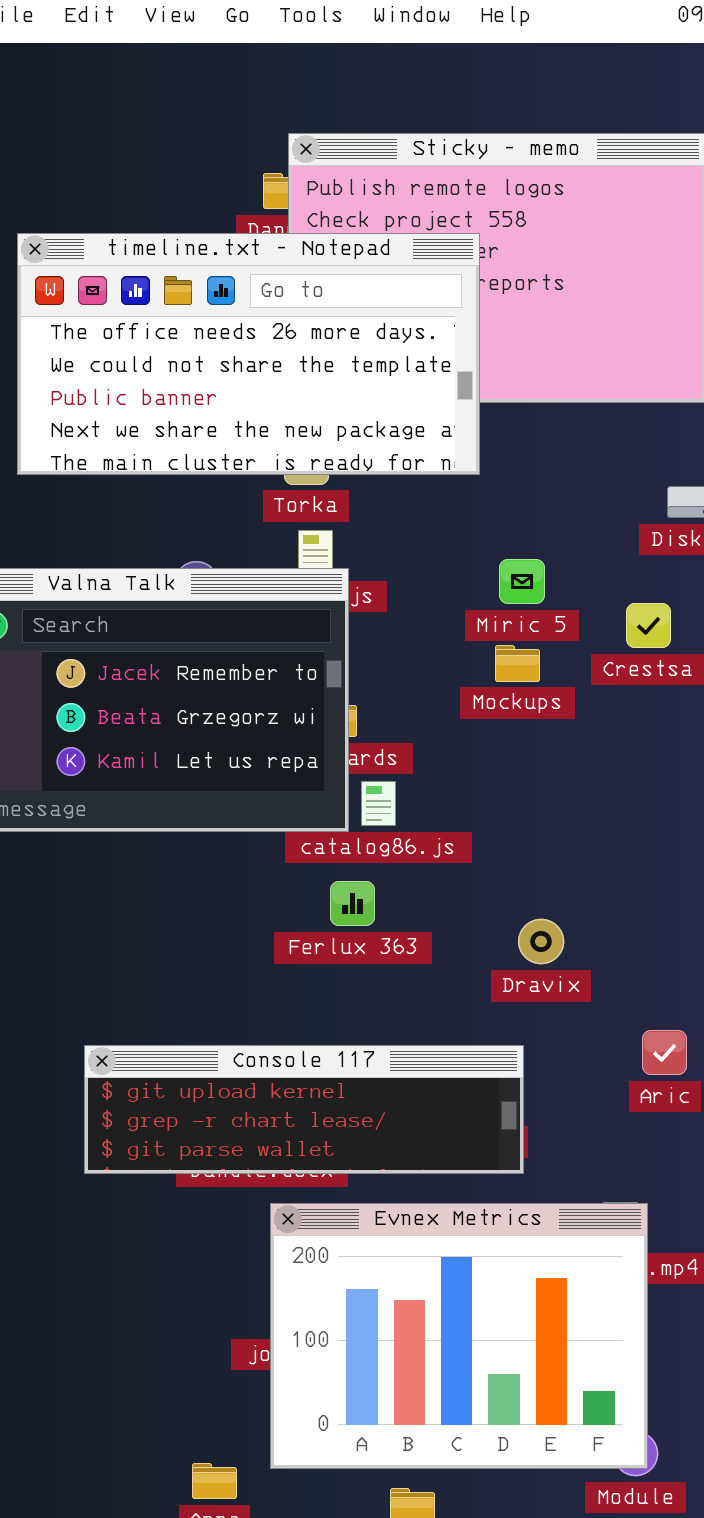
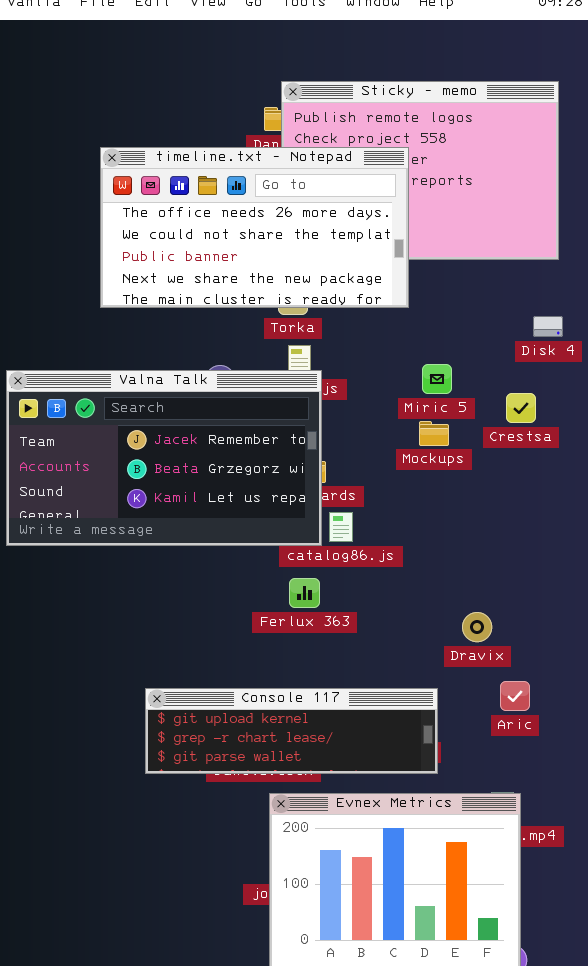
Ferlux 363: [330,881,375,926] -> [289,578,320,608], moved
Dravix: [518,919,564,964] -> [462,612,492,642], moved
Aric: [642,1030,687,1075] -> [500,681,530,711], moved

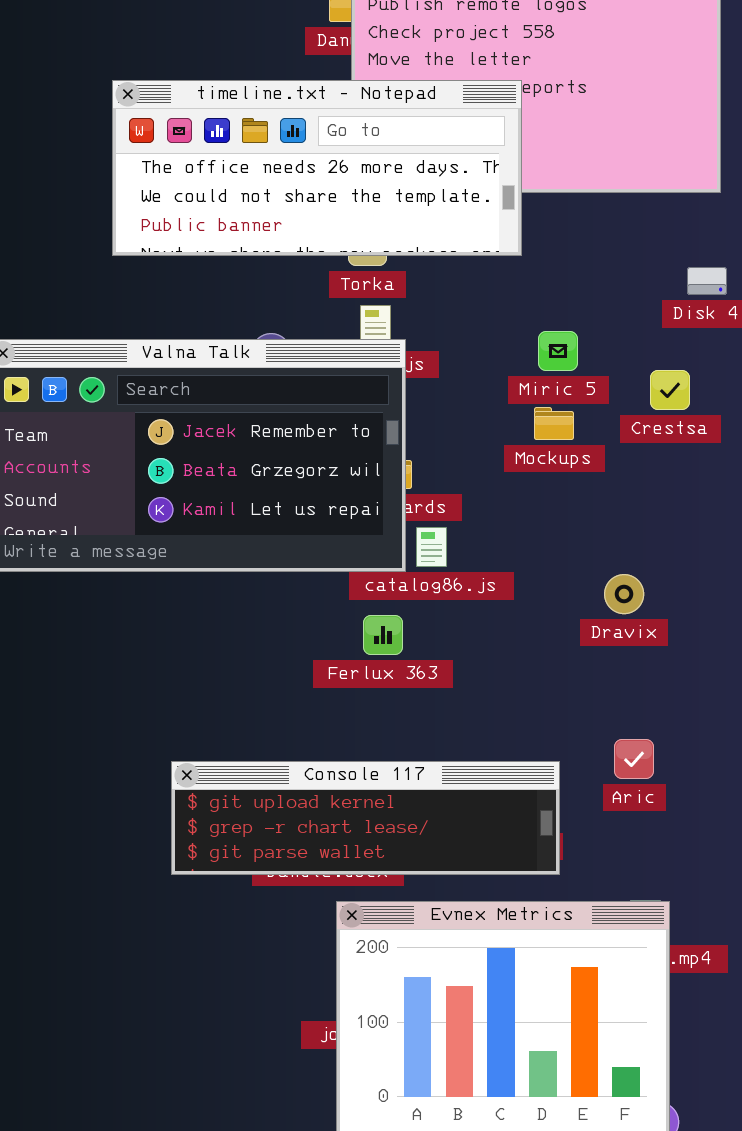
timeline.txt - Notepad: [100,147,409,308] -> [112,80,522,256], resized
Dravix: [462,612,492,642] -> [604,574,644,614], moved
Aric: [500,681,530,711] -> [614,739,654,779], moved

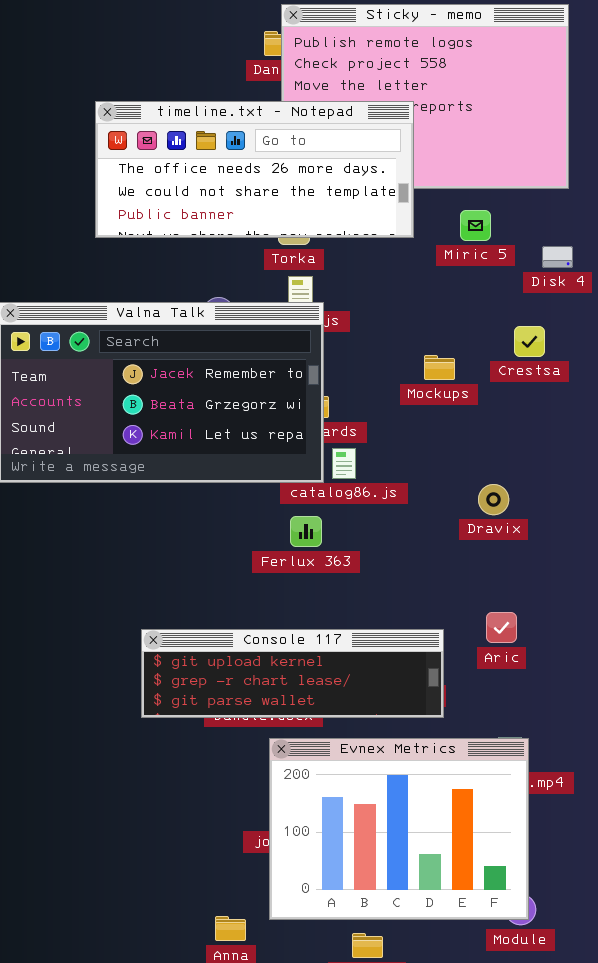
Miric 5: [538,331,578,371] -> [460,210,491,241], moved

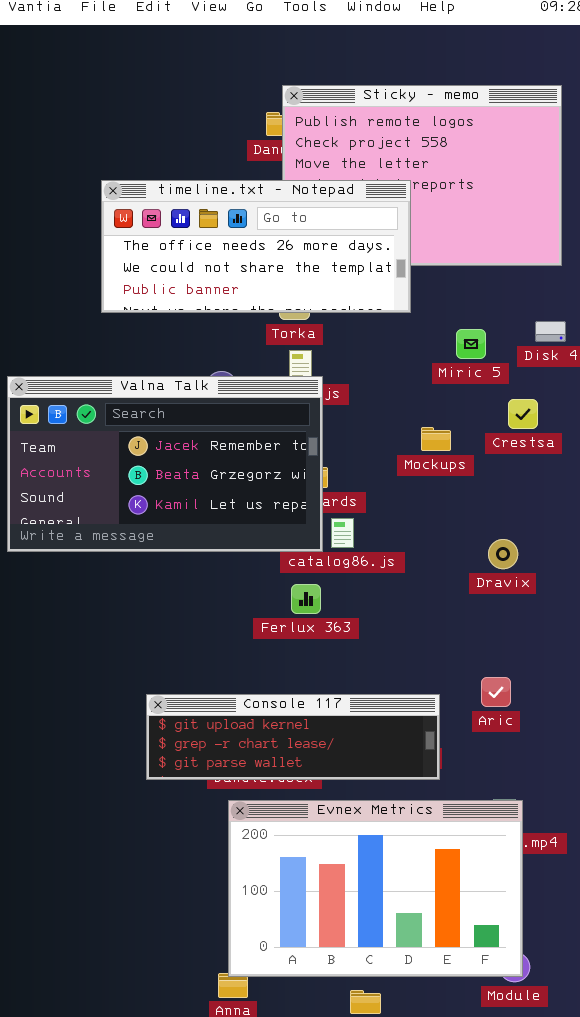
Miric 5: [460,210,491,241] -> [456,329,486,359], moved
Dravix: [478,484,509,515] -> [488,539,518,569], moved
Evnex Metrics: [269,738,529,920] -> [228,800,523,977], resized

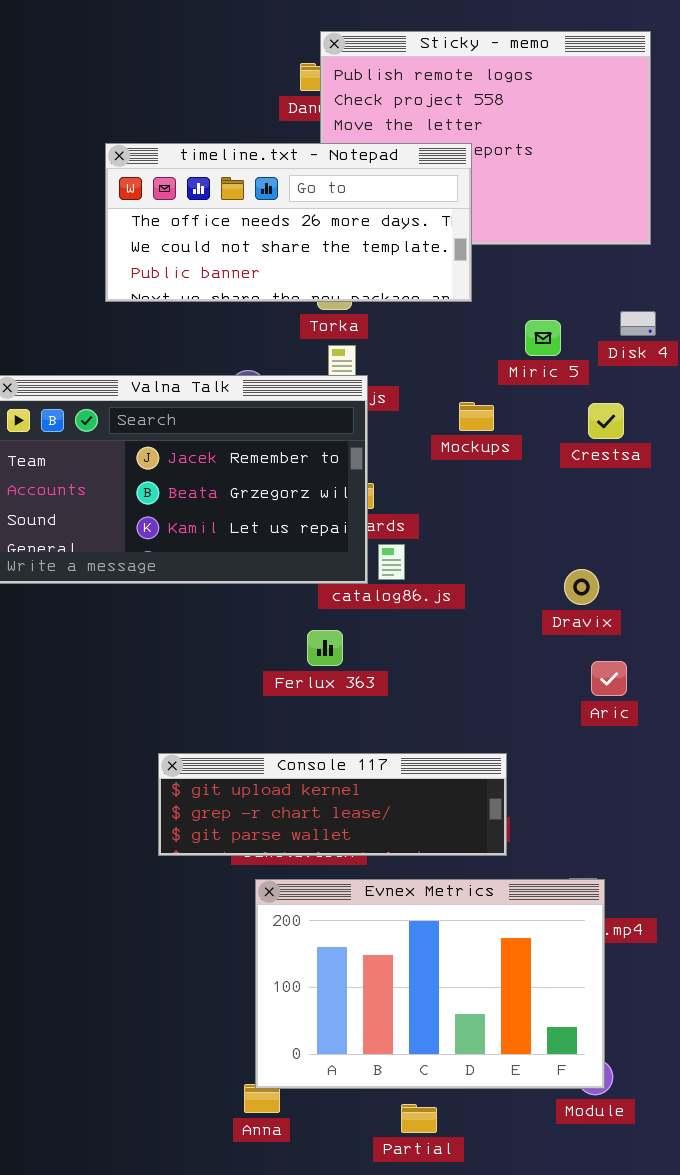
Mockups: [421,427,451,451] -> [459,402,494,431], moved
Ferlux 363: [291,584,321,614] -> [307,630,343,666], moved
Aric: [481,677,511,707] -> [591,661,627,696], moved

